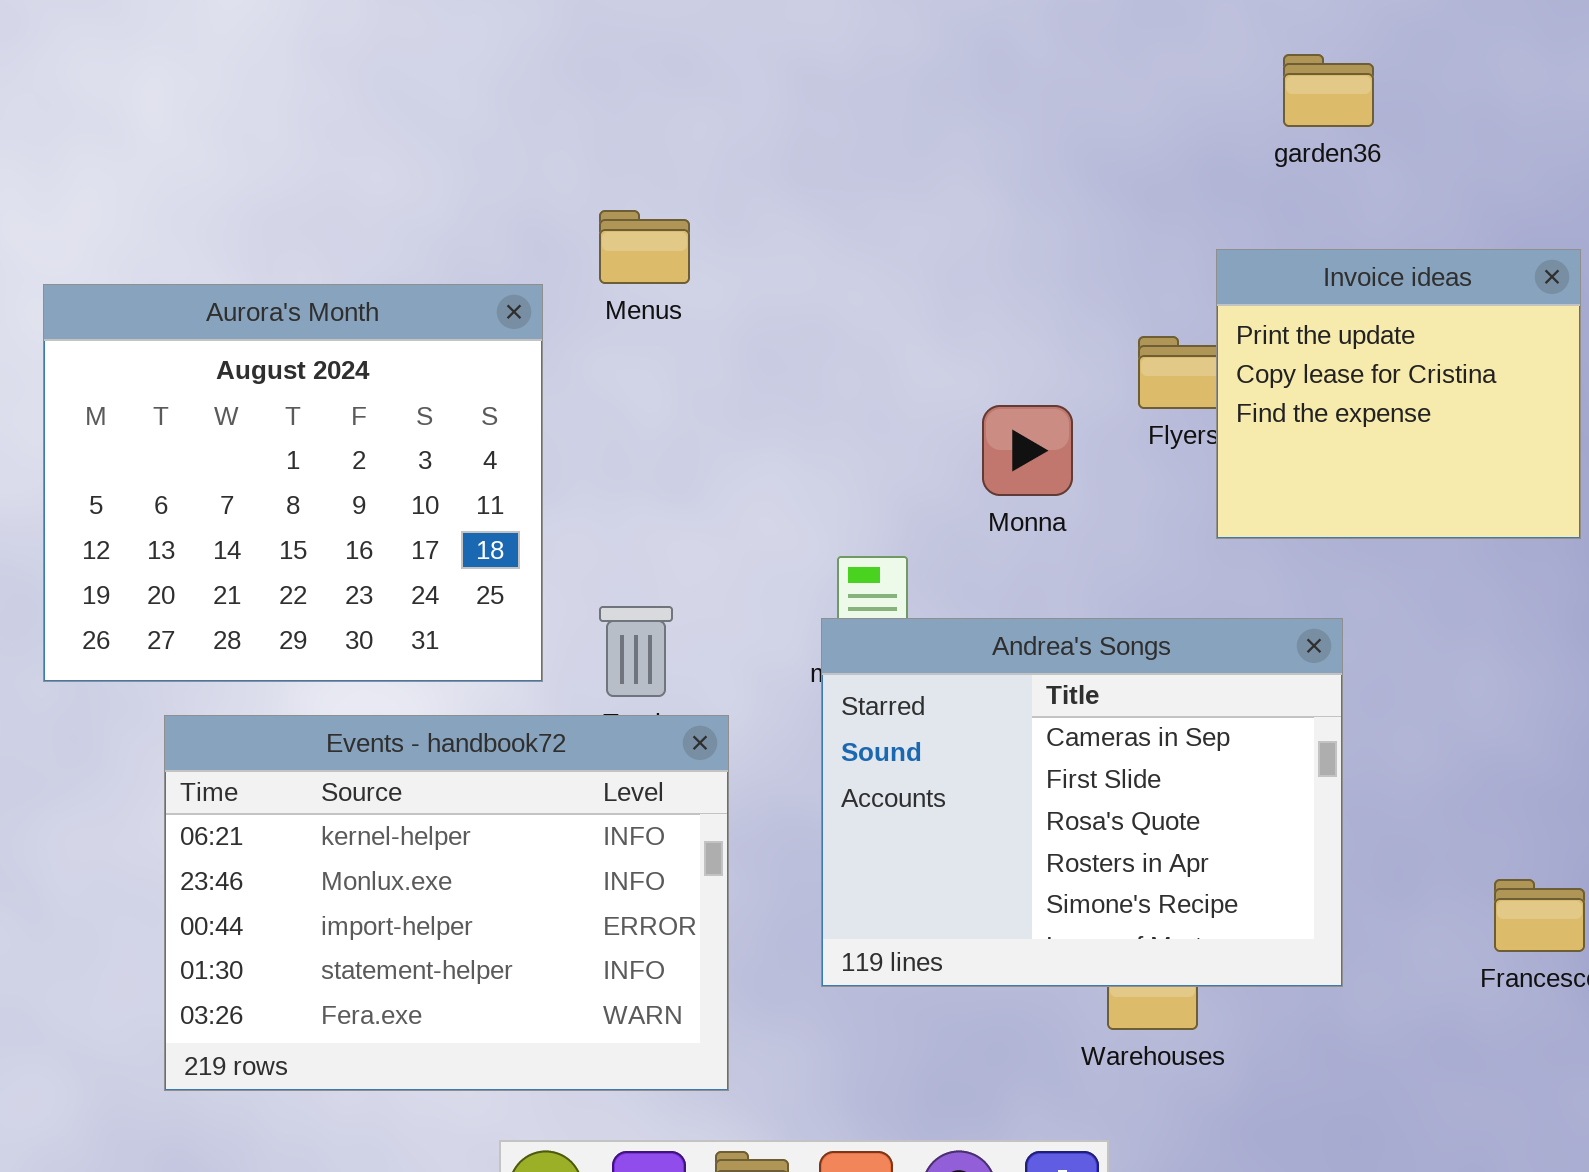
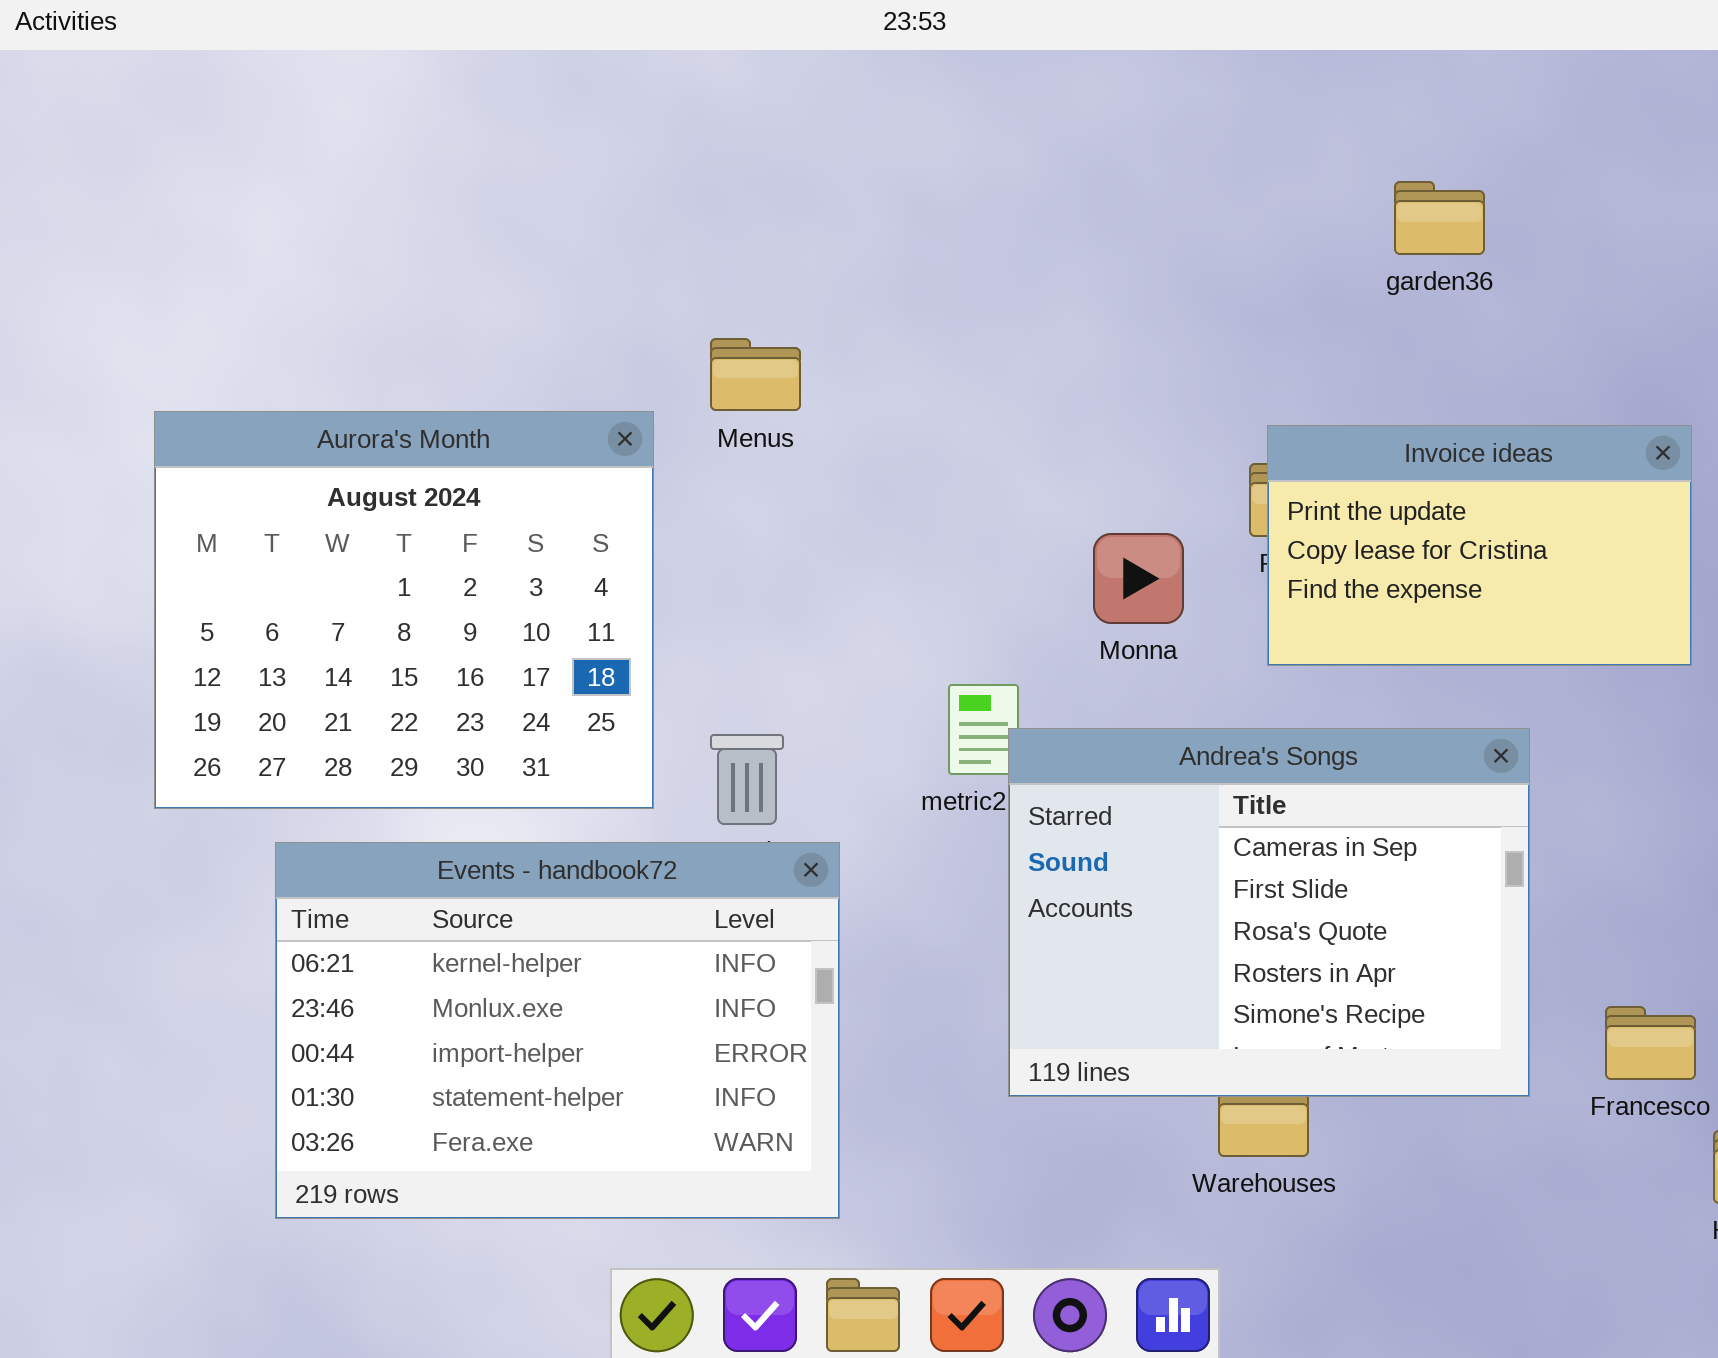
Invoice ideas: [1216,249,1581,539] -> [1267,425,1692,666], resized
Andrea's Songs: [821,618,1343,987] -> [1008,728,1530,1097], moved

